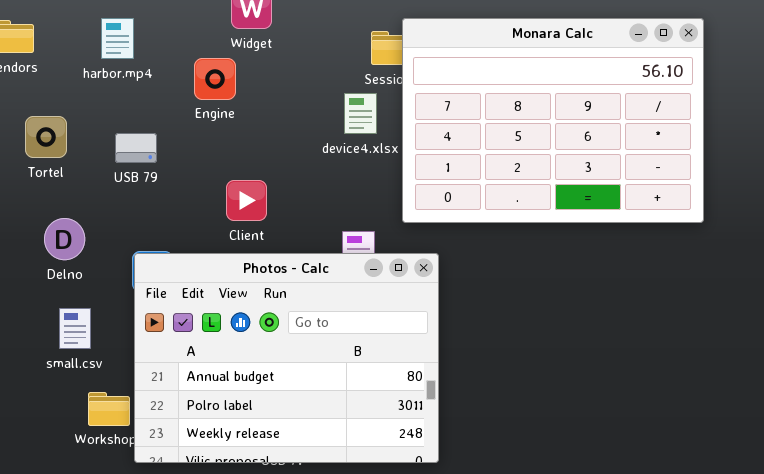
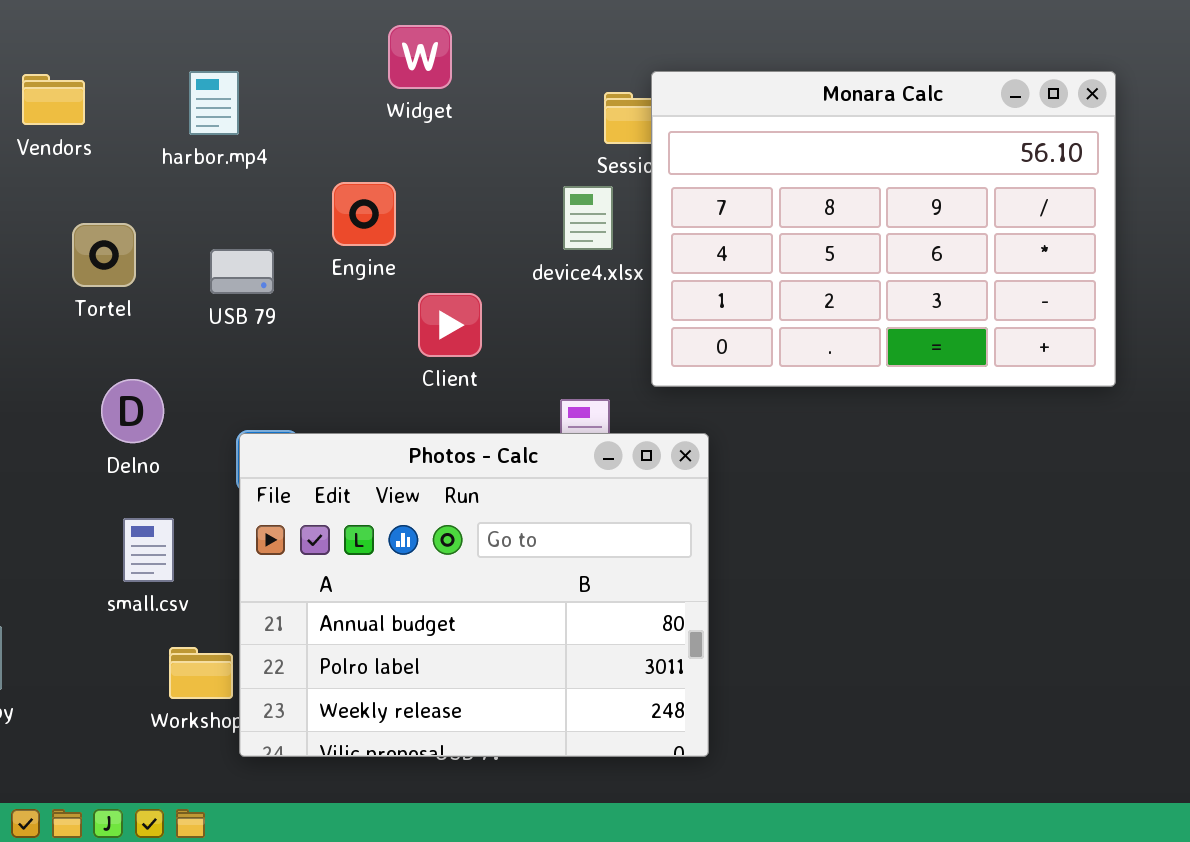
Engine: [194,58,236,100] -> [332,182,396,246], moved
Client: [226,180,267,221] -> [418,293,482,357], moved

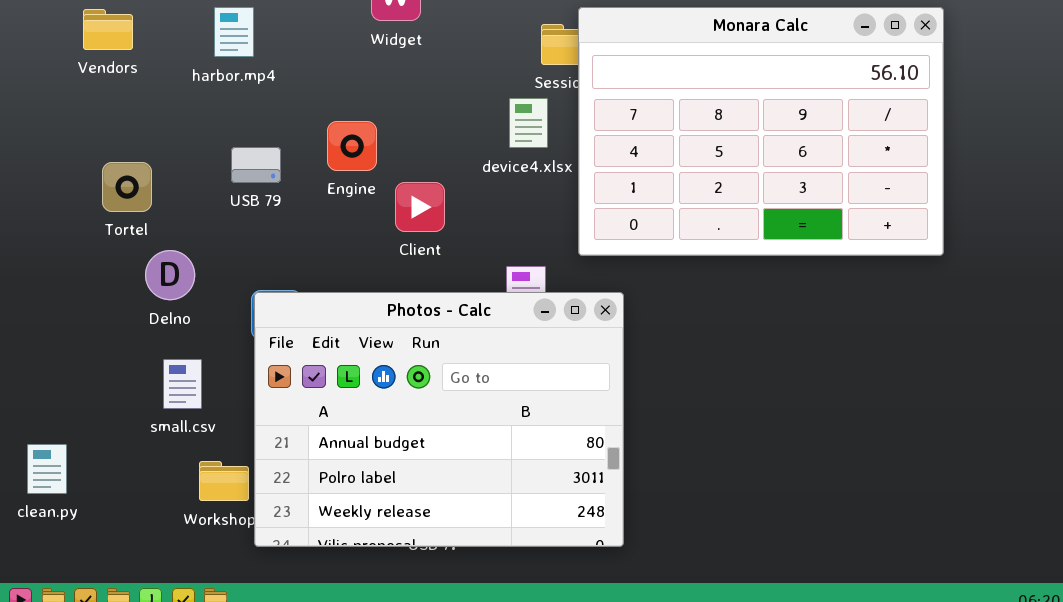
Engine: [332,182,396,246] -> [327,121,377,171], moved
Tortel: [72,223,136,287] -> [102,162,152,212], moved

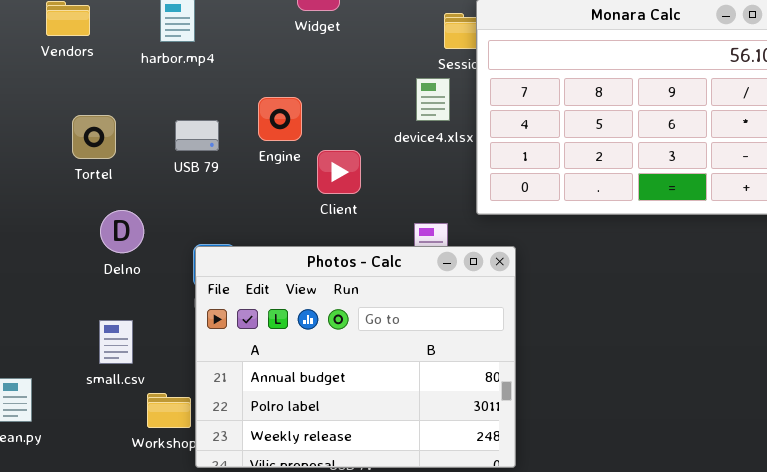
Tortel: [102,162,152,212] -> [72,115,116,159], moved
small.csv: [163,359,202,409] -> [99,320,133,364], moved

